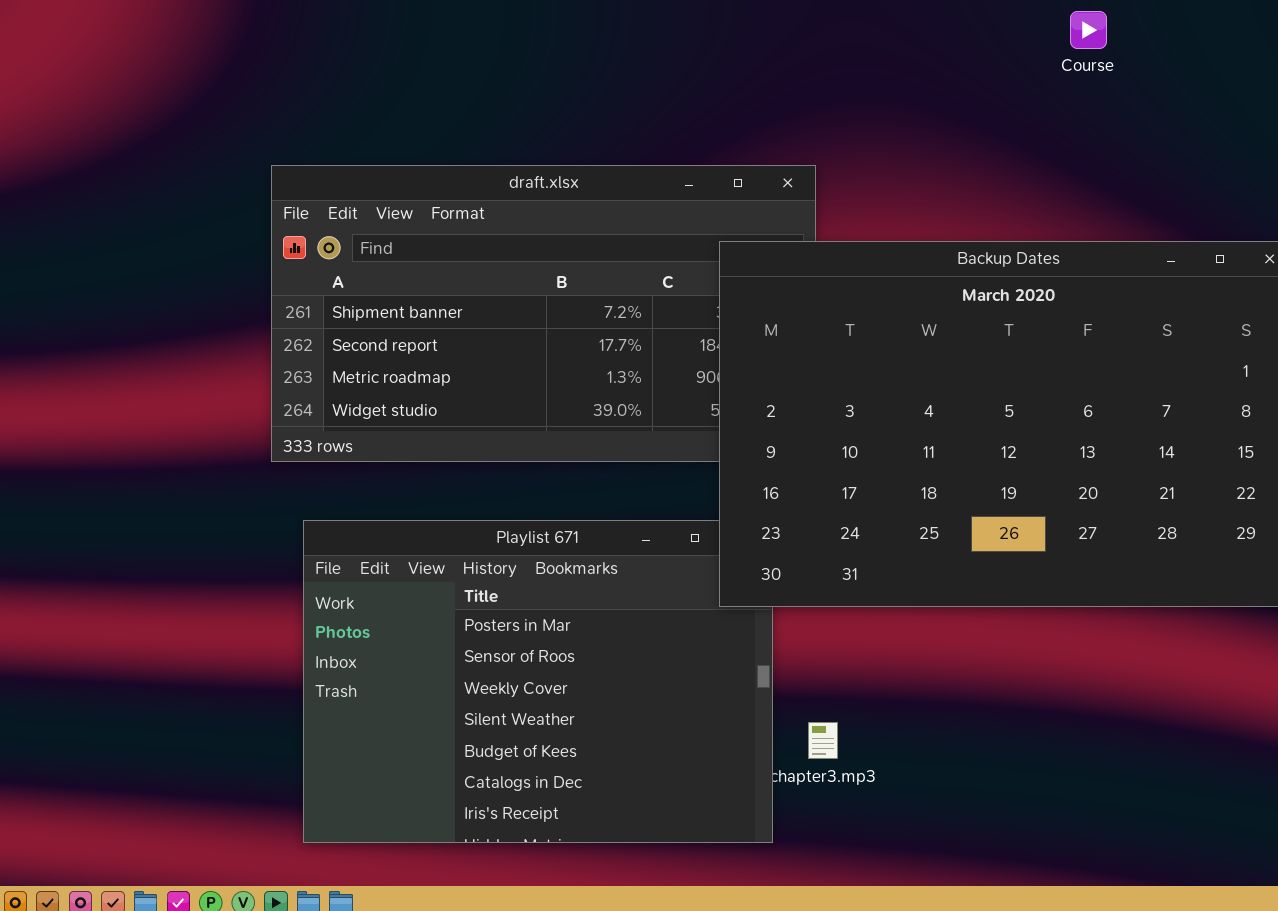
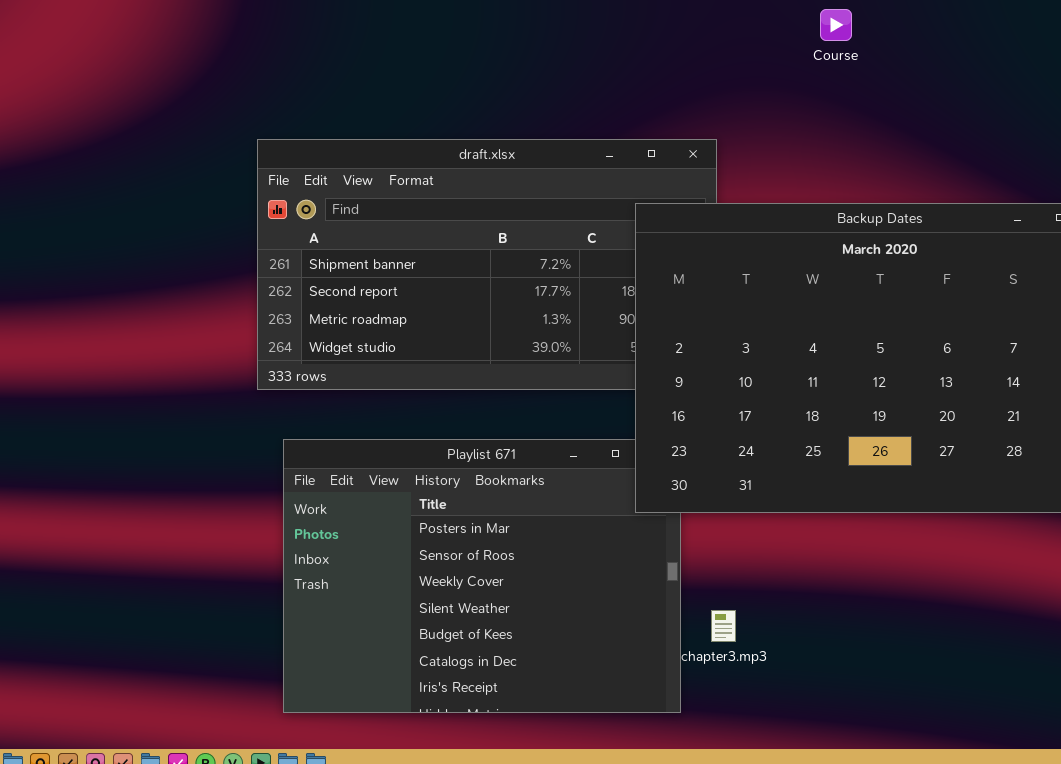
Course: [1070,11,1107,49] -> [820,9,852,41], moved

